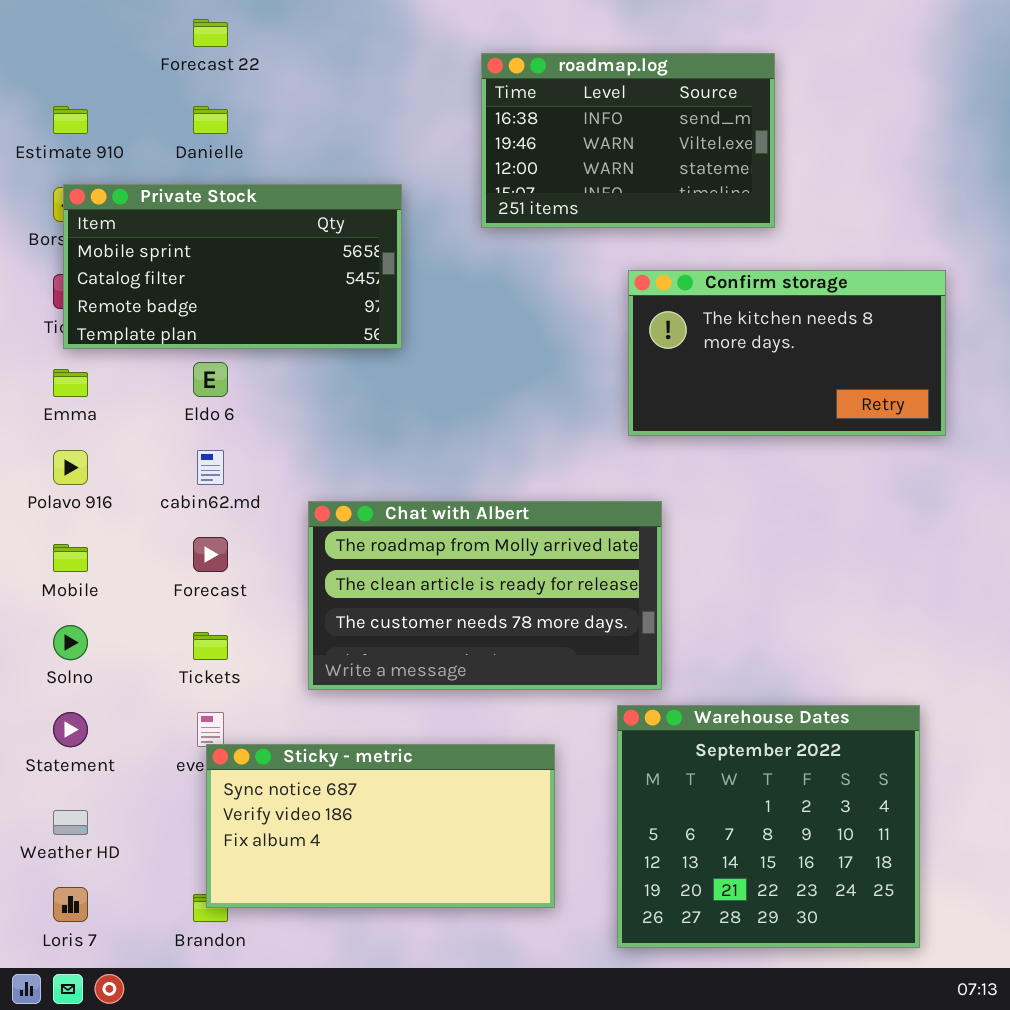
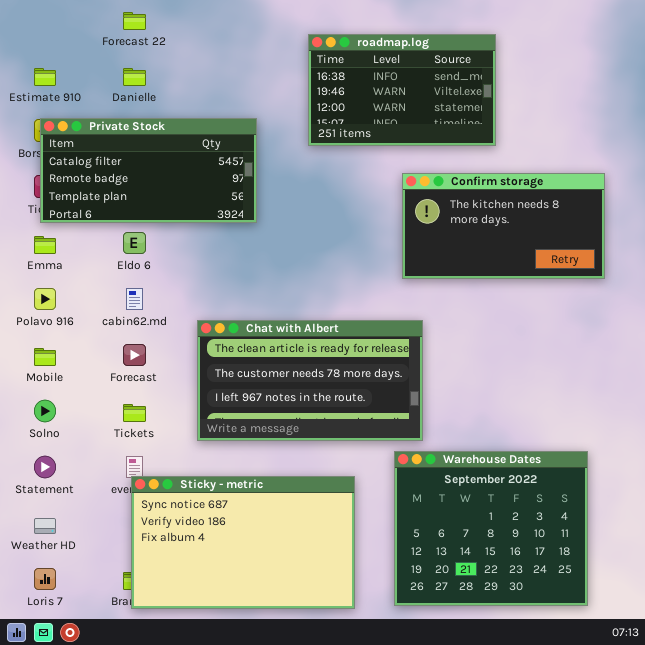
Private Stock: [63,184,402,349] -> [40,118,257,223], scrolled down 1 row
Chat with Albert: [308,501,662,690] -> [197,320,423,441], scrolled down 1 row
Sticky - metric: [206,744,555,908] -> [131,476,355,609], resized

